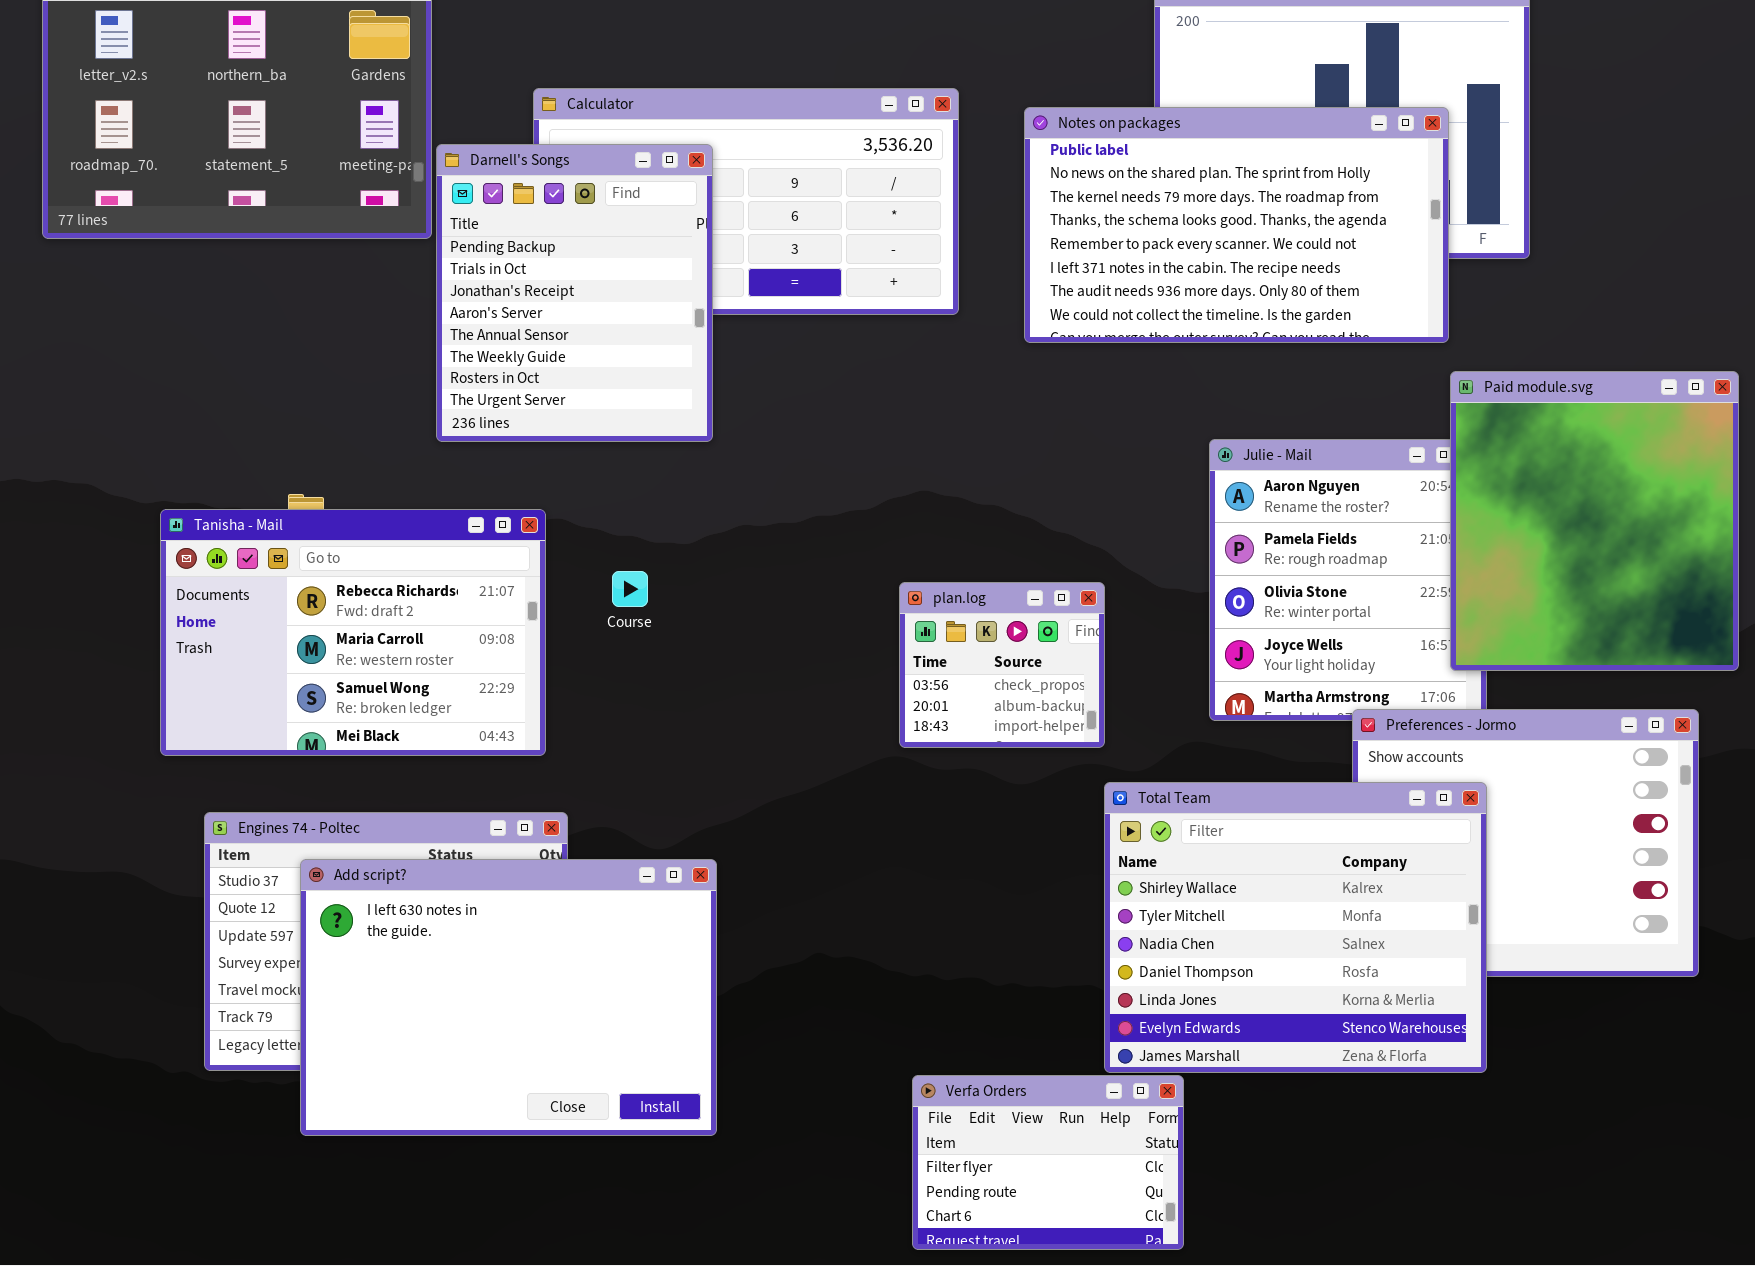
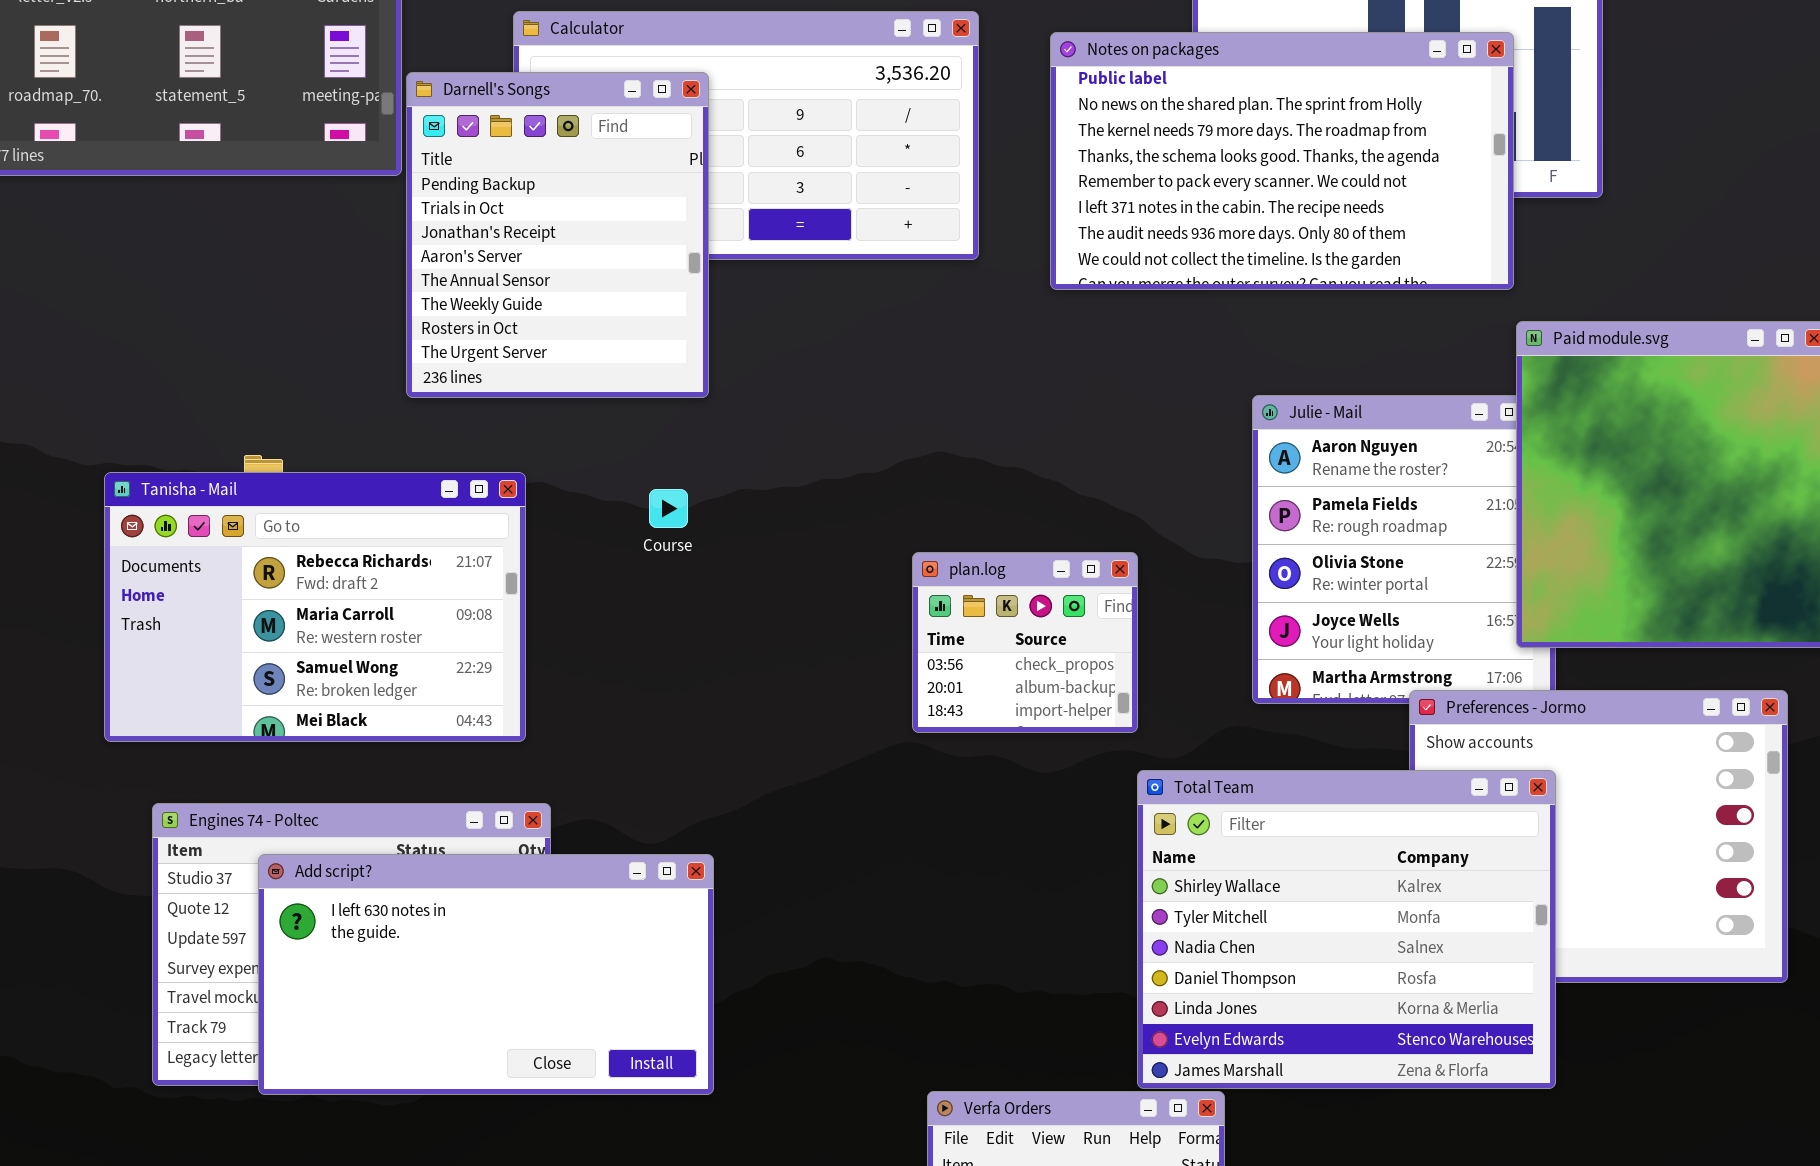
Course: [612,571,648,607] -> [649,489,688,528], moved
Add script?: [300,859,717,1136] -> [258,854,714,1095], resized

